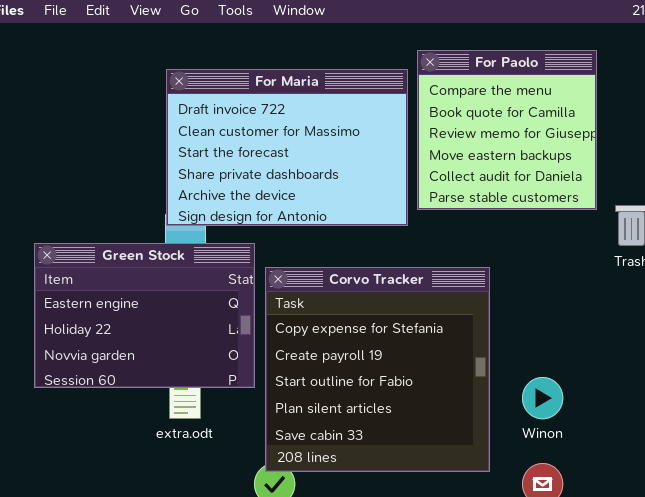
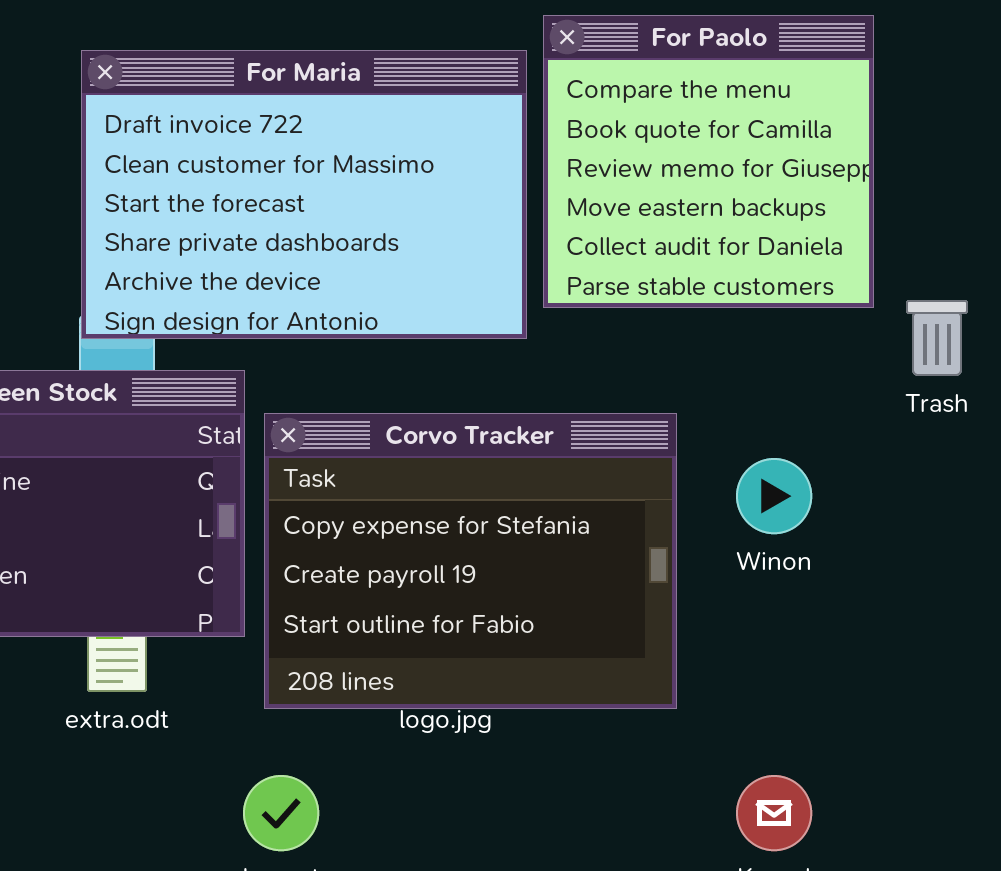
Corvo Tracker: [265,267,490,472] -> [264,413,677,709], resized
Winon: [522,377,563,419] -> [736,458,812,534], moved

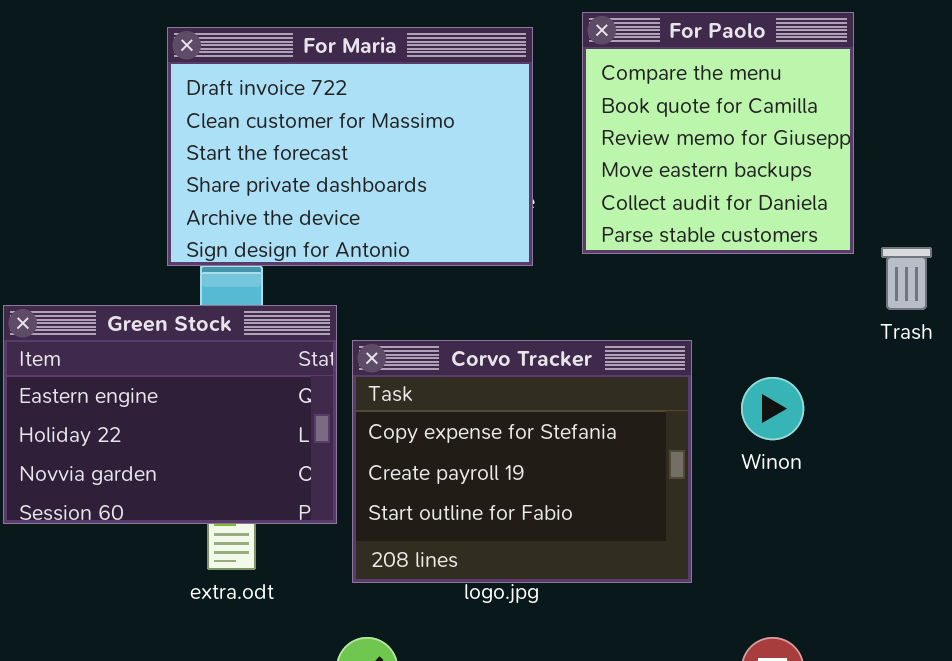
For Maria: [81,50,527,339] -> [167,27,533,266], moved

